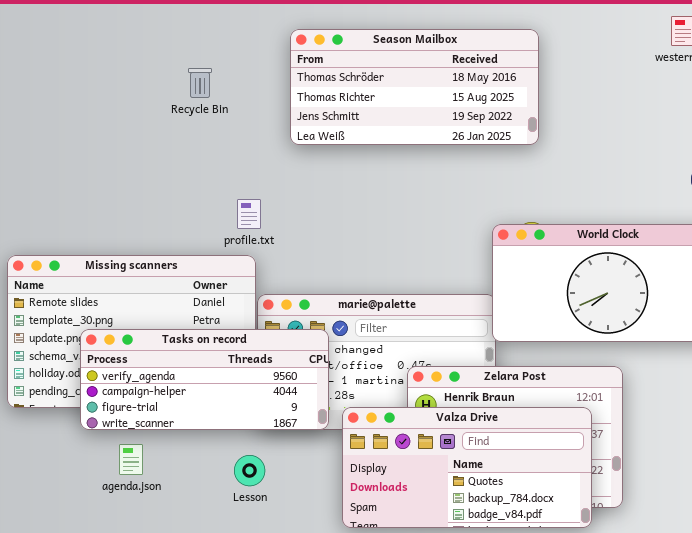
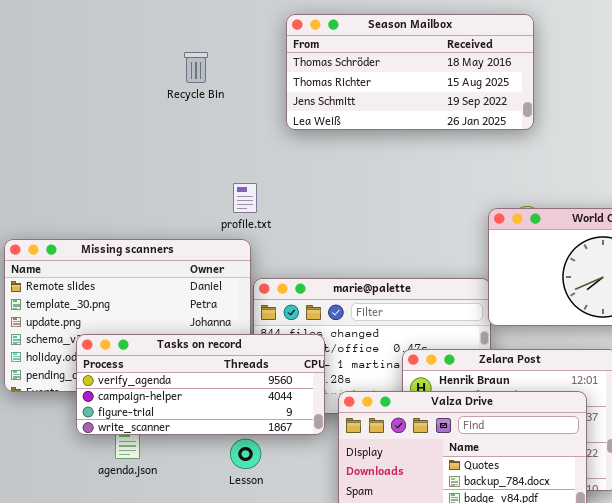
Tasks on record: [80,329,329,430] -> [76,334,325,435], moved

